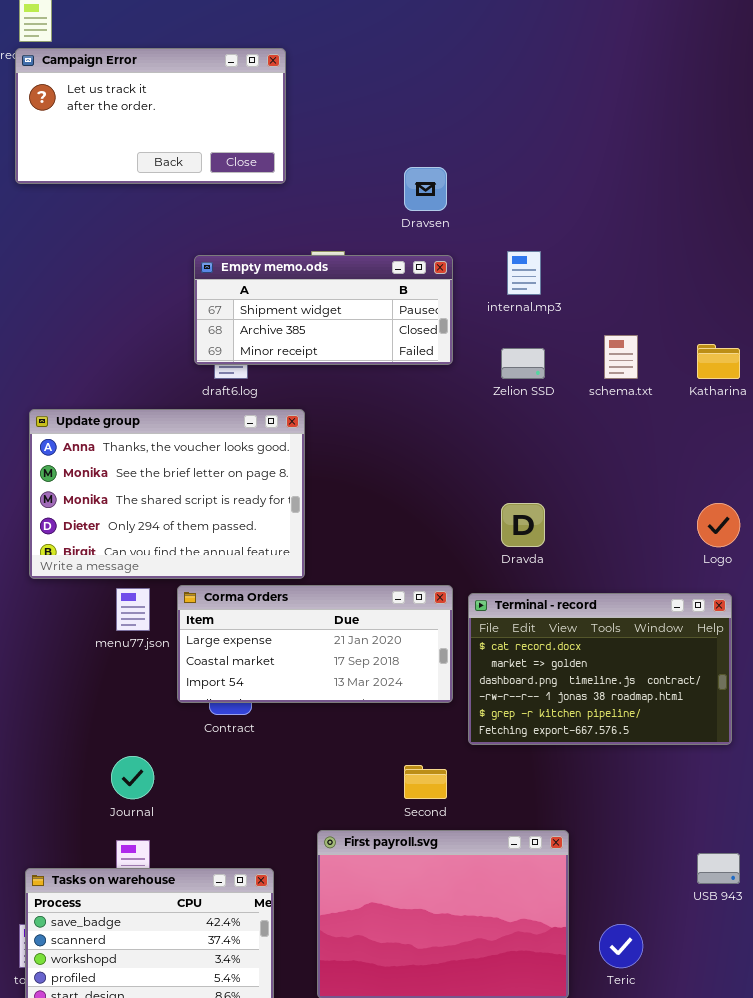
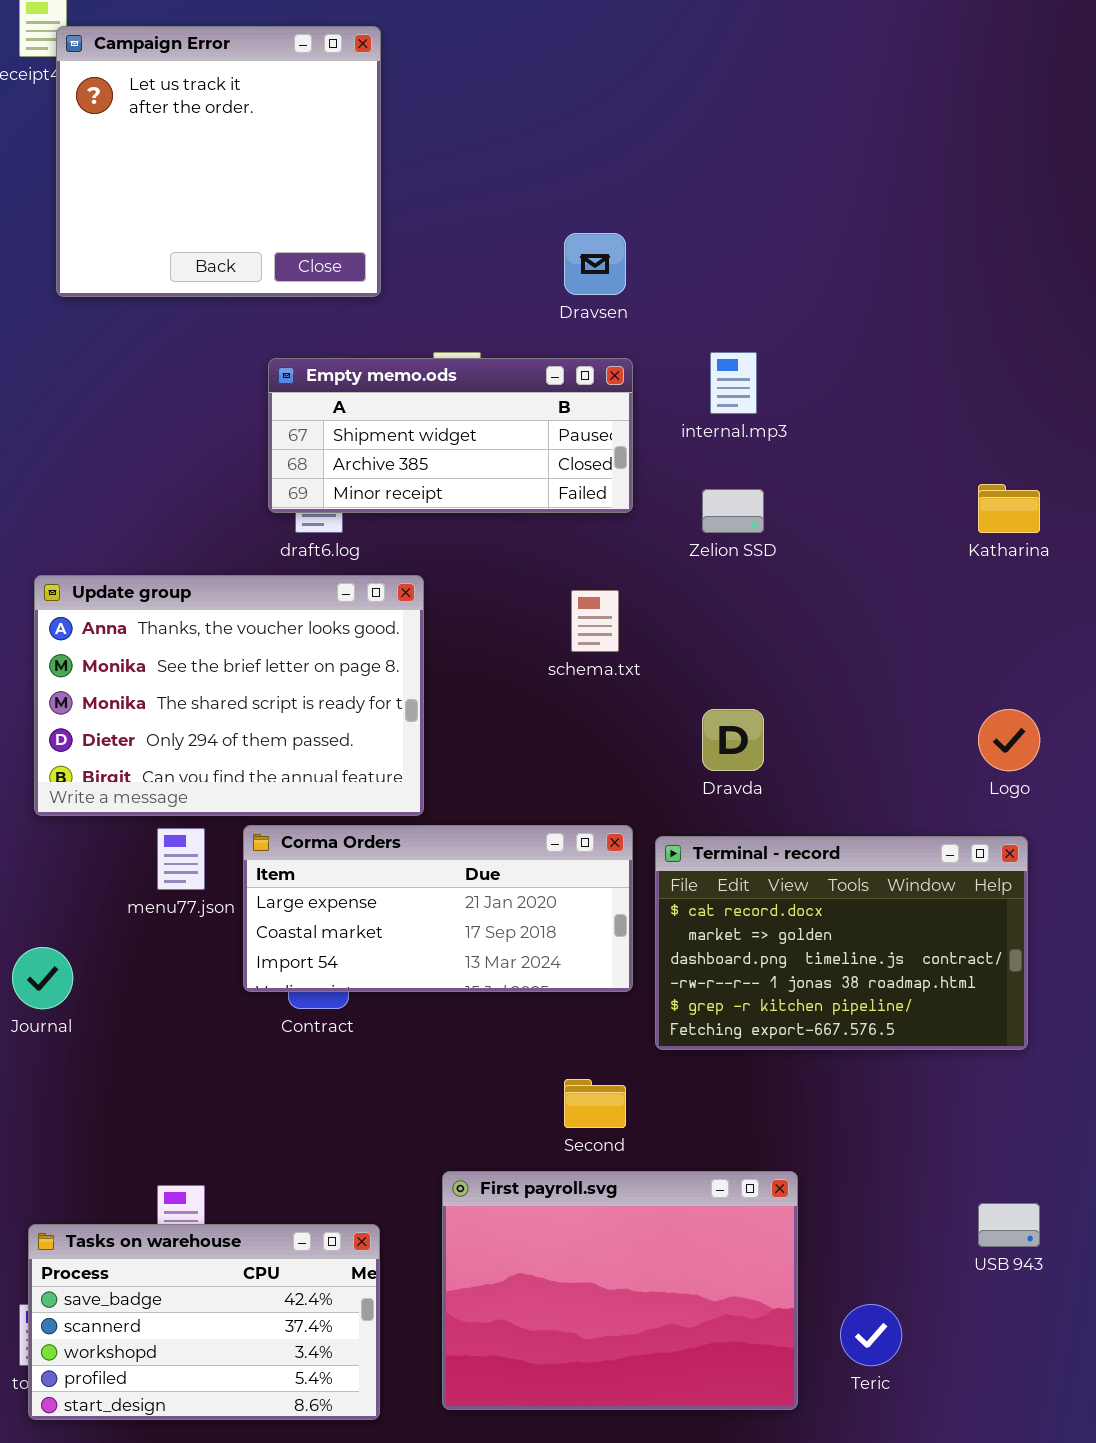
Campaign Error: [15,48,286,184] -> [56,26,381,297], moved, resized
schema.txt: [604,335,638,379] -> [571,590,619,652], moved
Journal: [111,756,154,799] -> [12,947,73,1009], moved

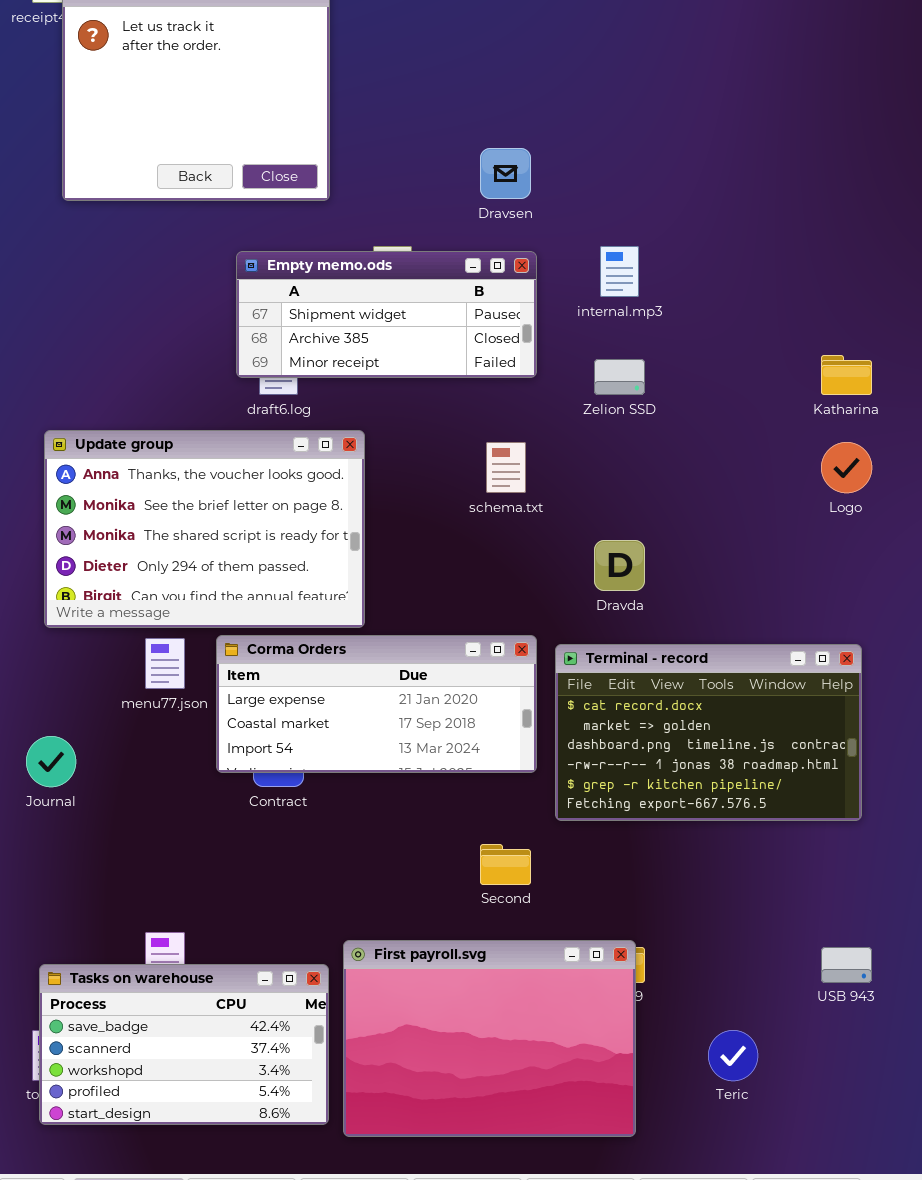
Logo: [978,709,1040,771] -> [821,442,872,493], moved
First payroll.svg: [442,1171,798,1410] -> [343,940,636,1137], moved

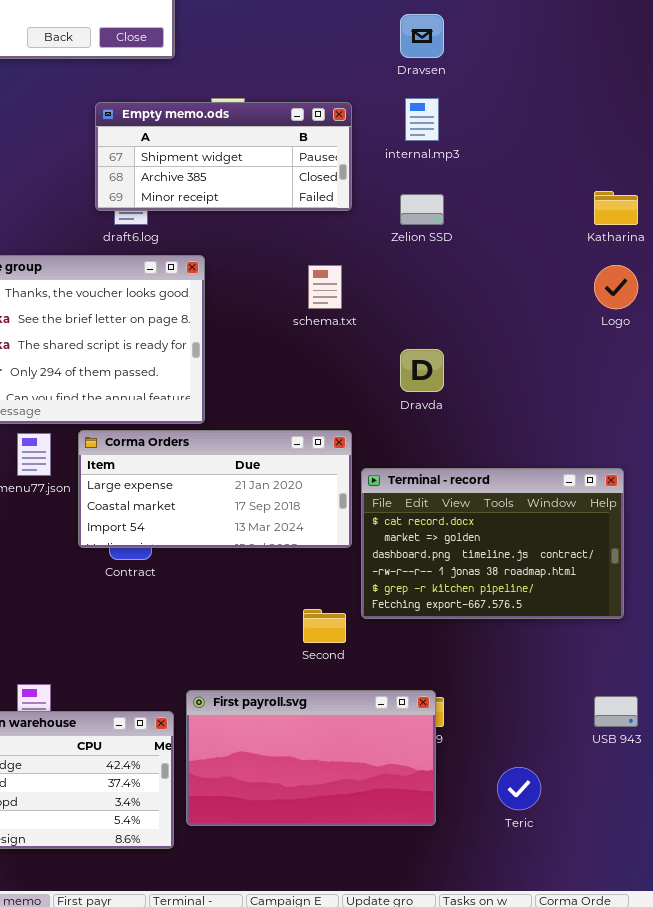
Dravsen: [480,148,531,199] -> [400,14,444,58], moved
Terminal - record: [555,644,862,821] -> [361,468,624,619], moved
First payroll.svg: [343,940,636,1137] -> [186,690,436,826], resized

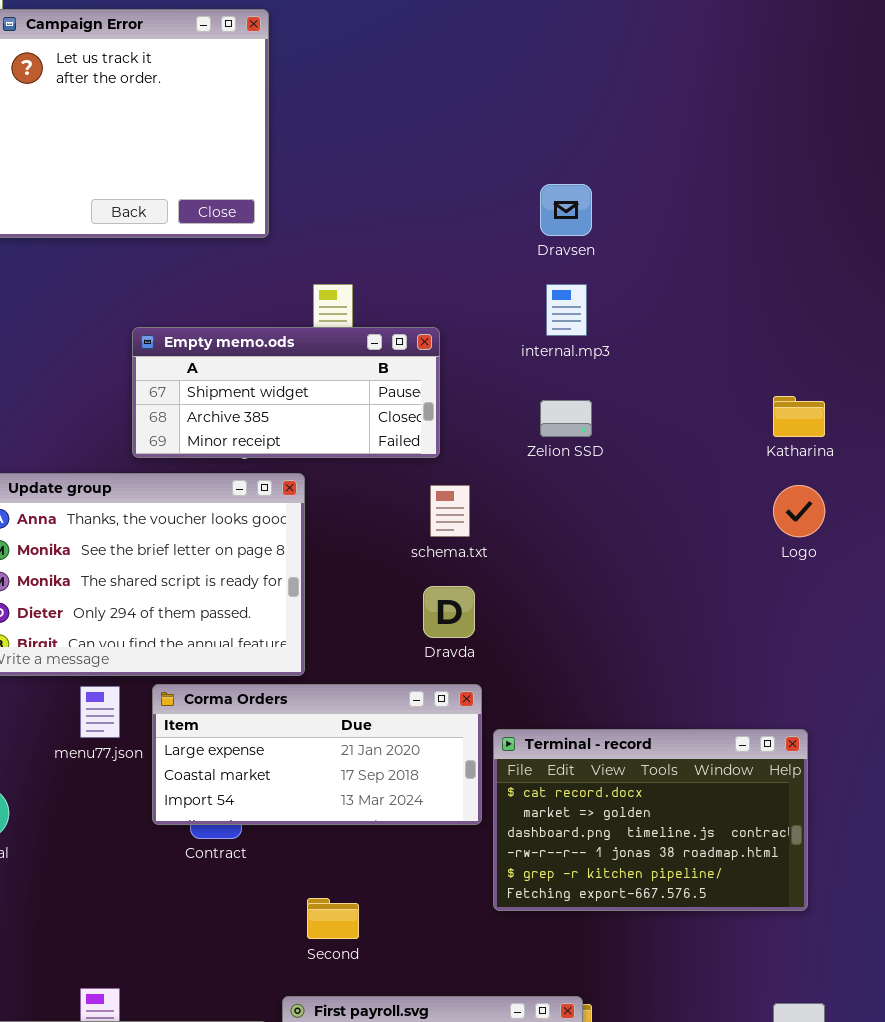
Empty memo.ods: [95,102,352,211] -> [132,327,440,458], moved
Dravda: [400,349,444,392] -> [423,586,475,638], moved
Second: [303,609,346,643] -> [307,898,359,939], moved

